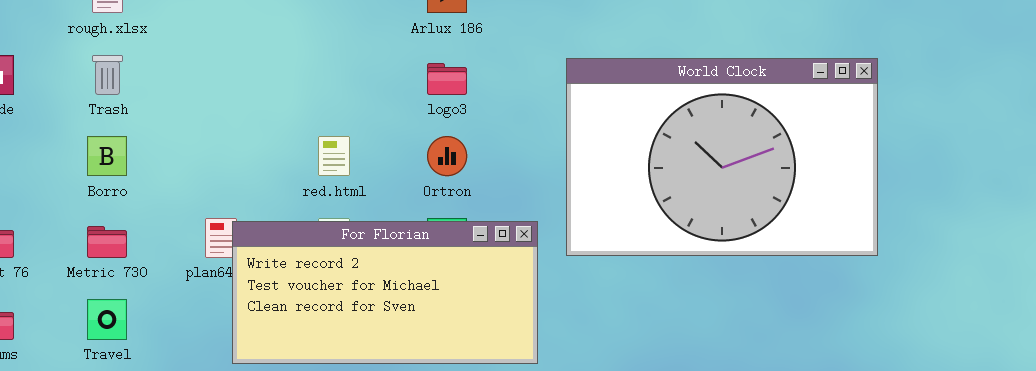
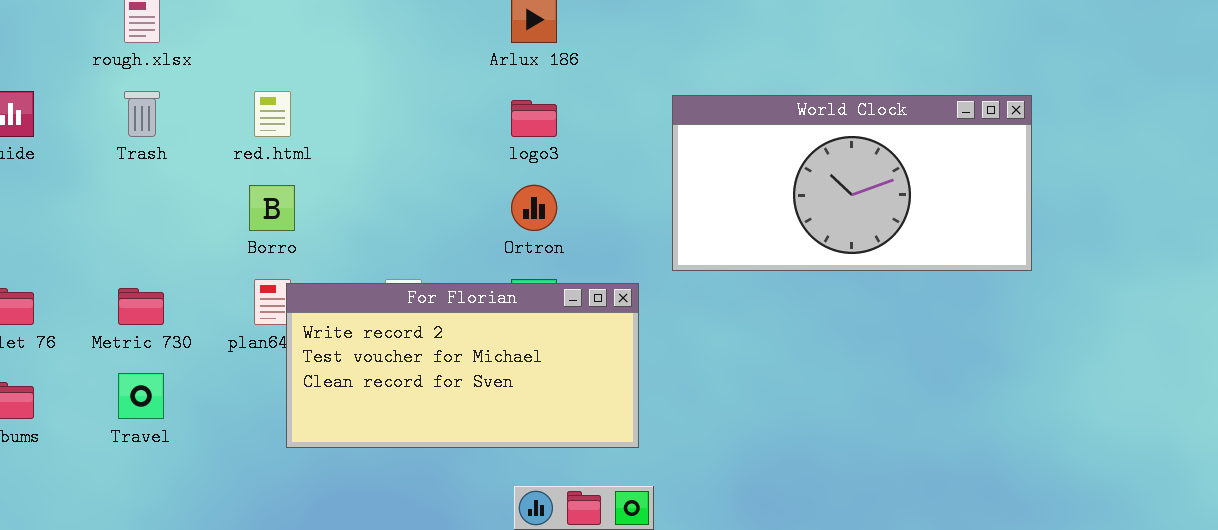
World Clock: [566,58,878,256] -> [672,95,1032,271], resized
Borro: [87,136,127,176] -> [249,185,295,231], moved
red.html: [318,136,350,176] -> [254,91,291,137], moved

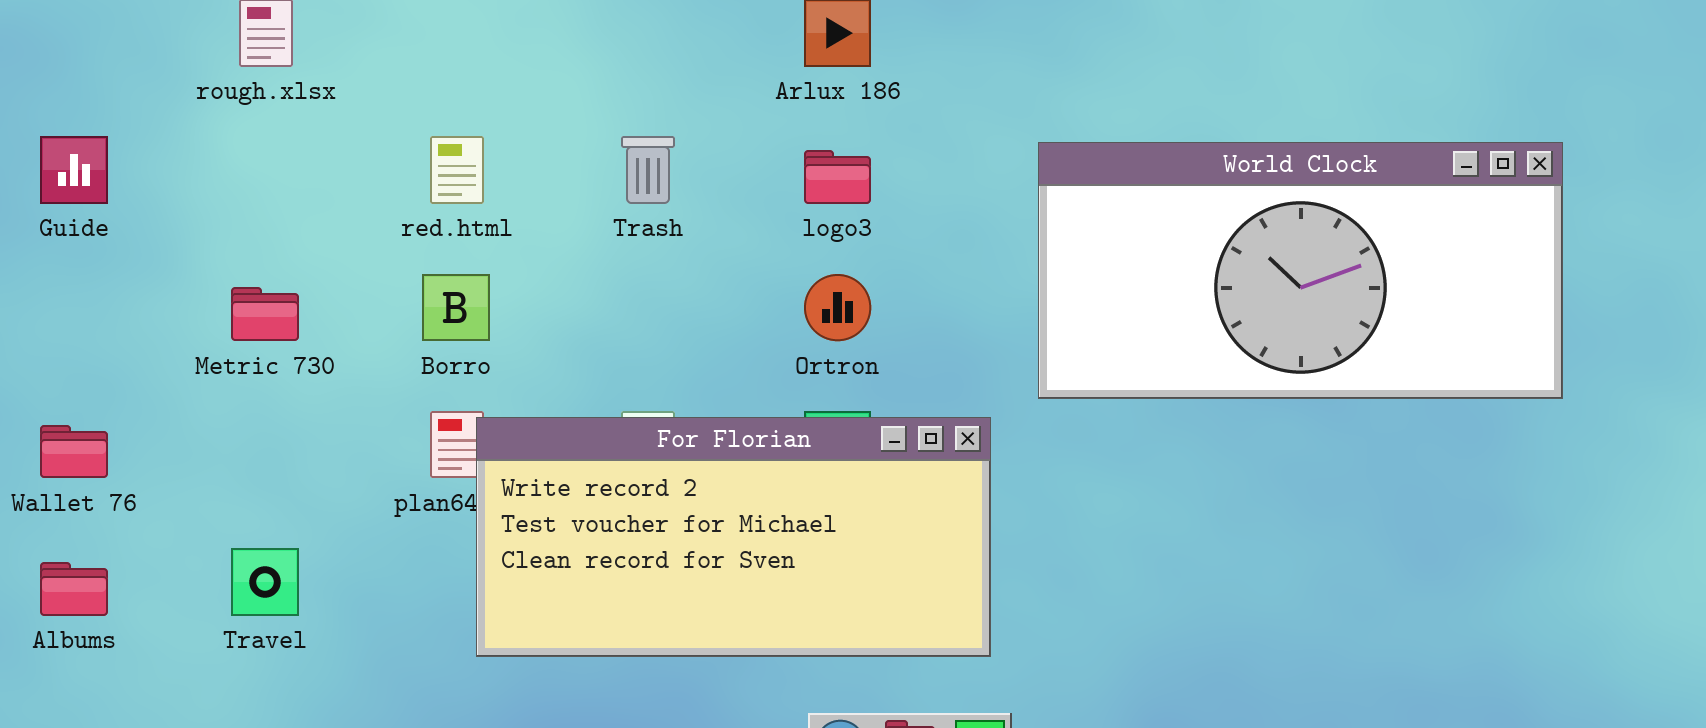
Trash: [124,91,160,137] -> [621,136,675,204], moved
Metric 730: [118,288,164,325] -> [231,287,299,341], moved

